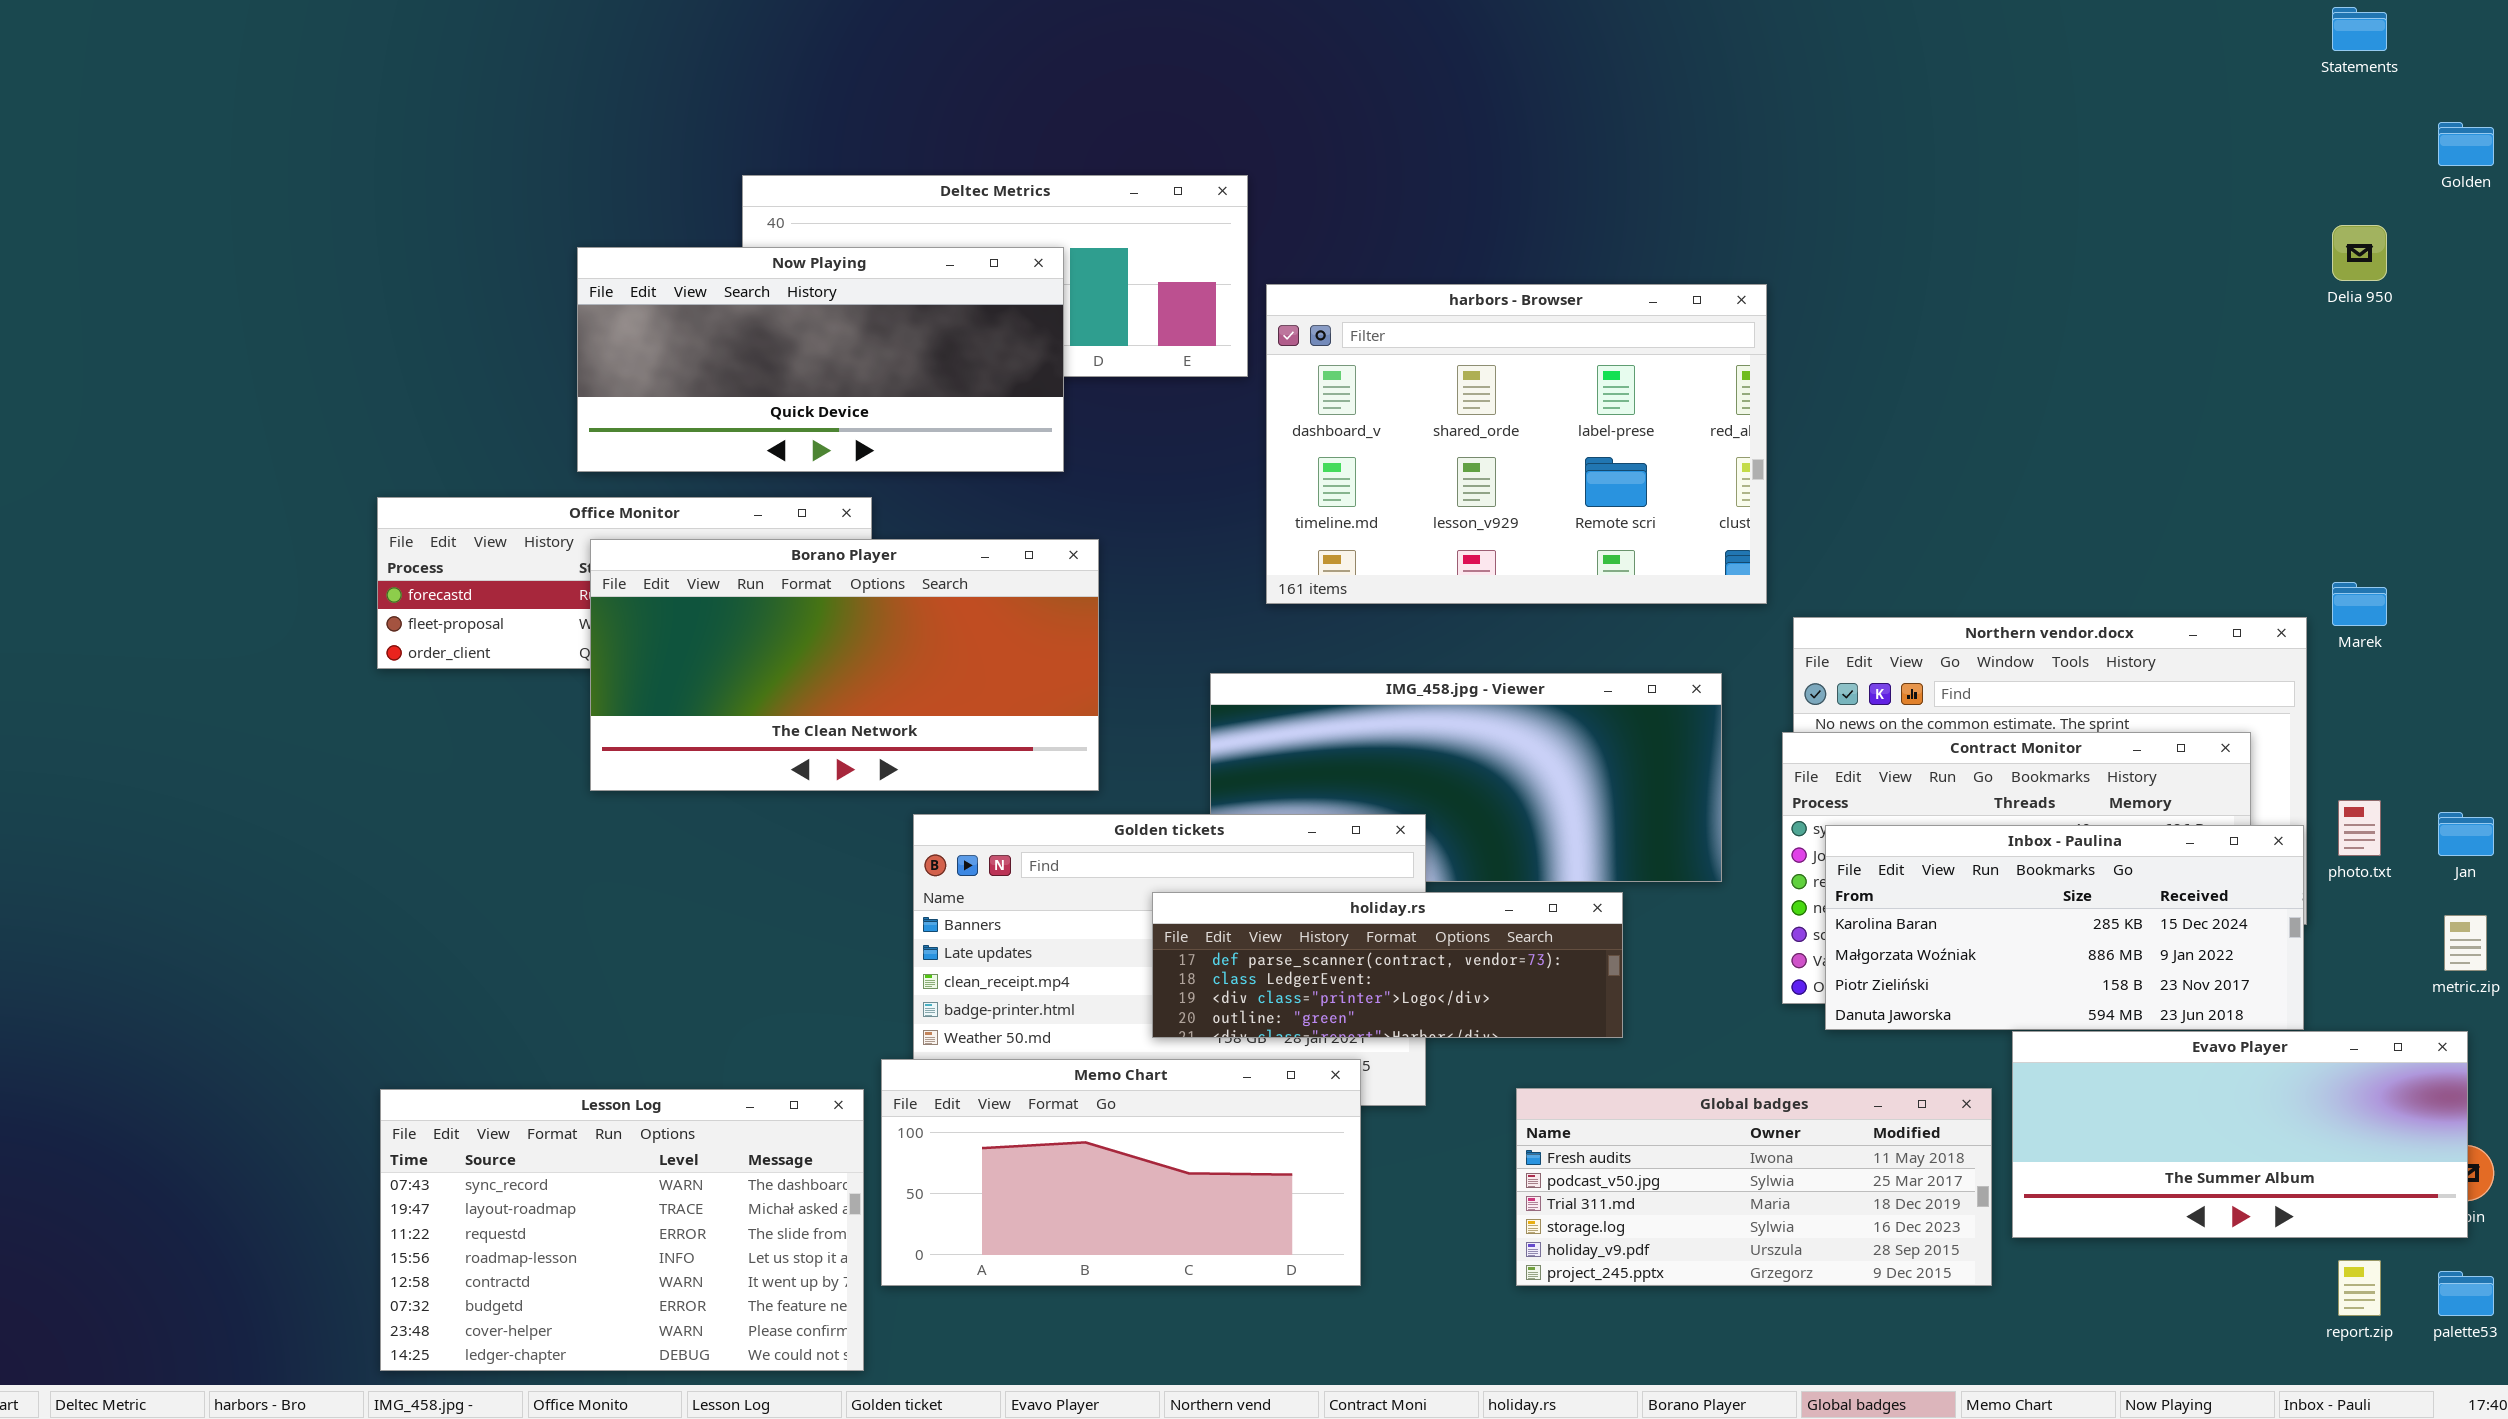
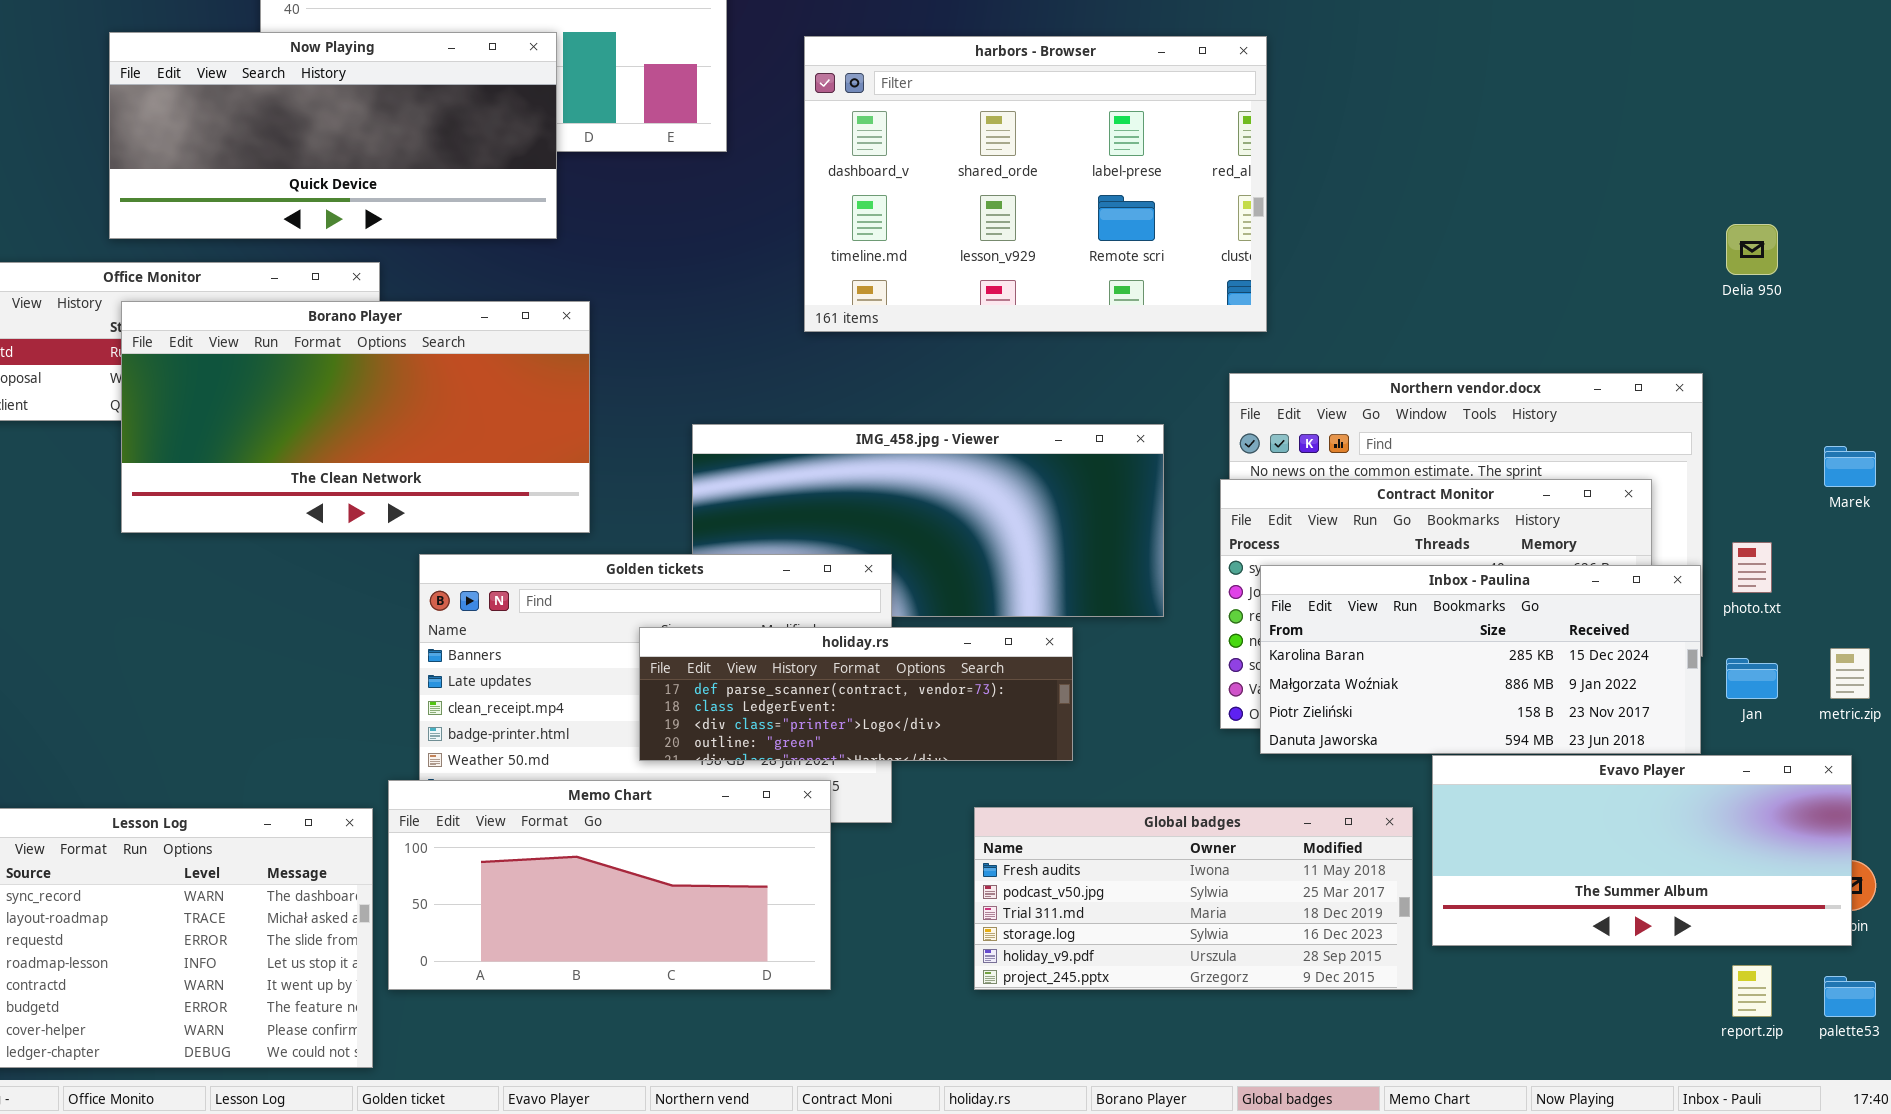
Delia 950: [2332,225,2387,281] -> [1726,224,1778,275], moved
harbors - Browser: [1266,284,1767,604] -> [804,36,1267,332], moved
Marek: [2332,582,2387,626] -> [1824,446,1876,487], moved
Jan: [2438,812,2494,856] -> [1726,658,1778,699], moved

